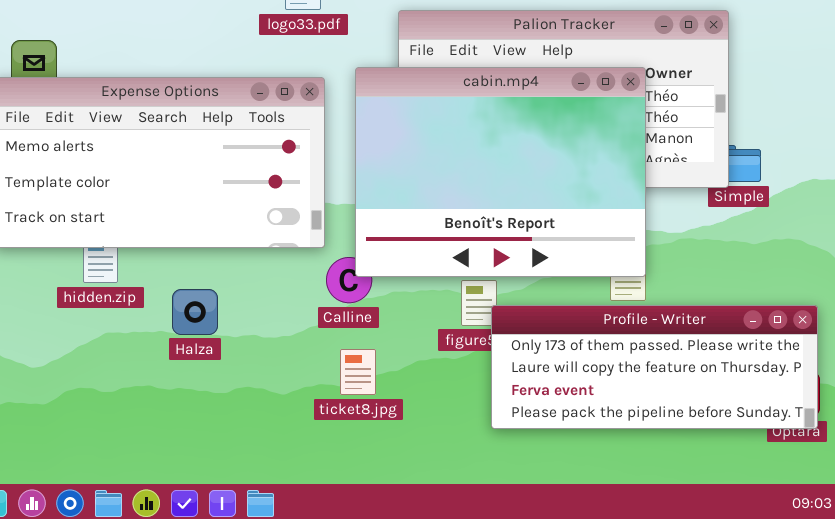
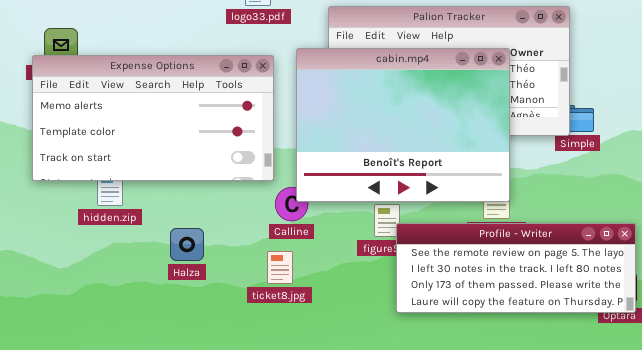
Halza: [172,289,218,335] -> [170,228,204,261], moved
Profile - Writer: [491,305,818,429] -> [396,223,636,313], scrolled up 2 rows
ticket8.jpg: [340,349,376,395] -> [267,251,293,284], moved

